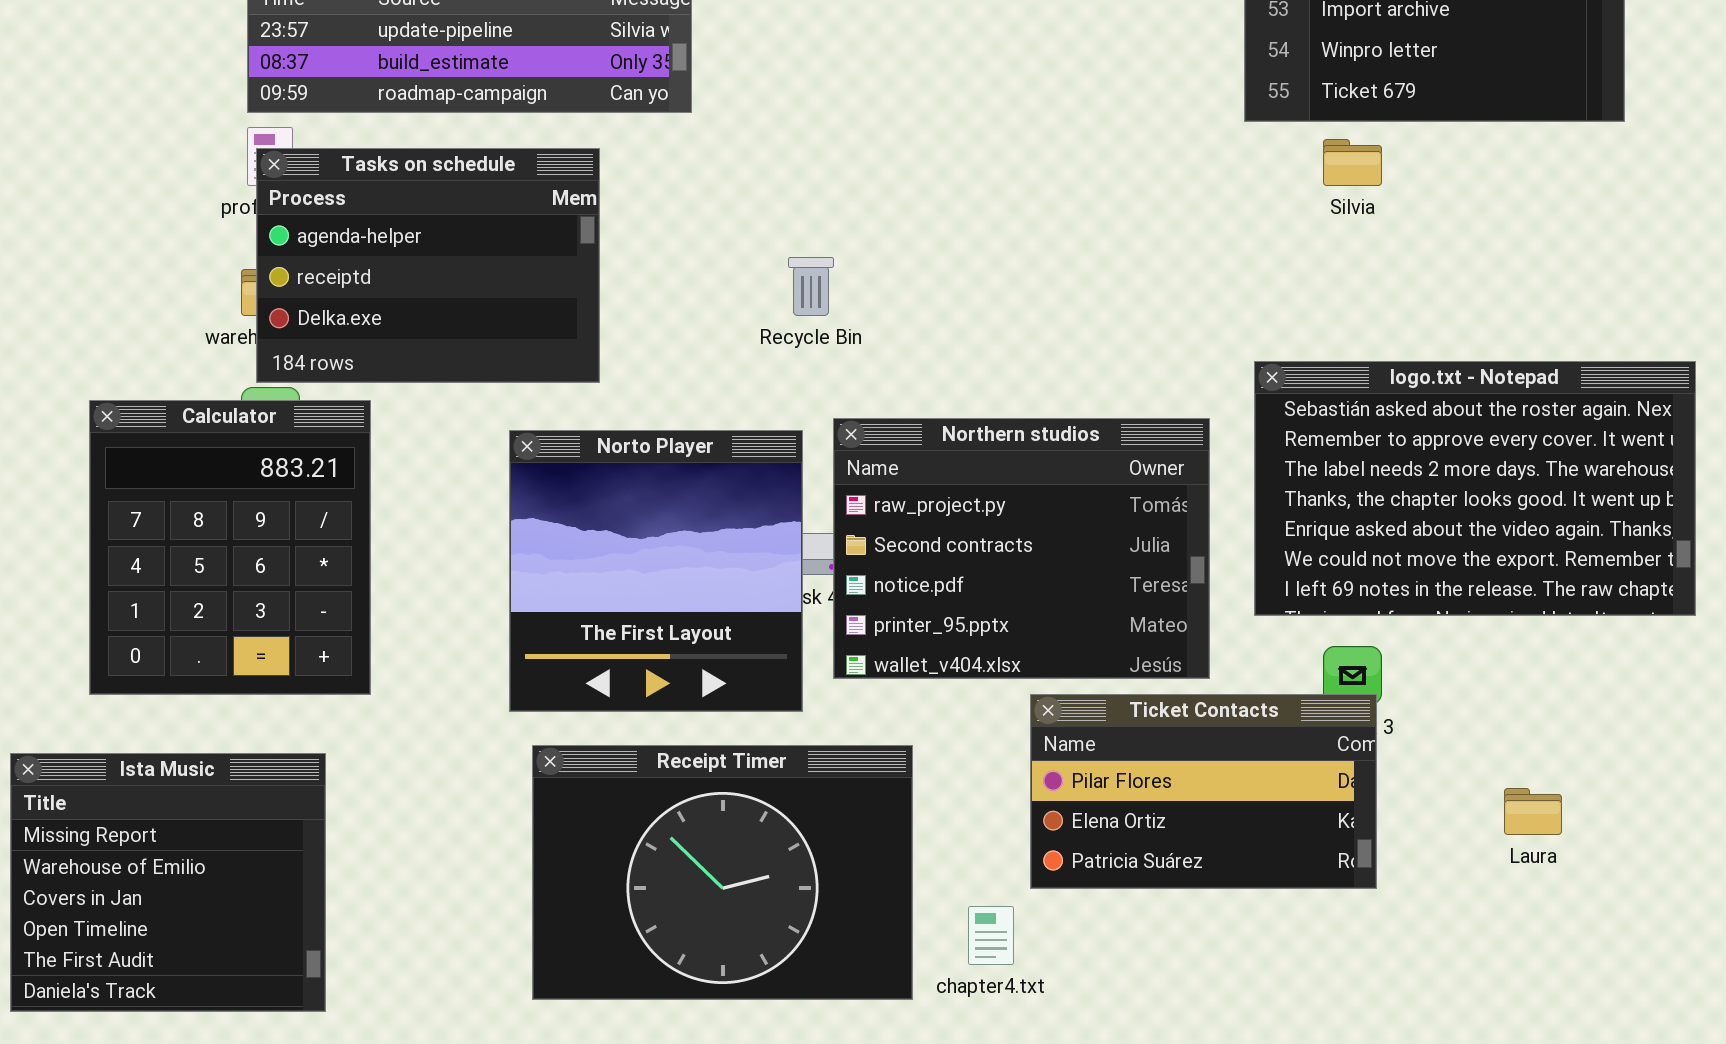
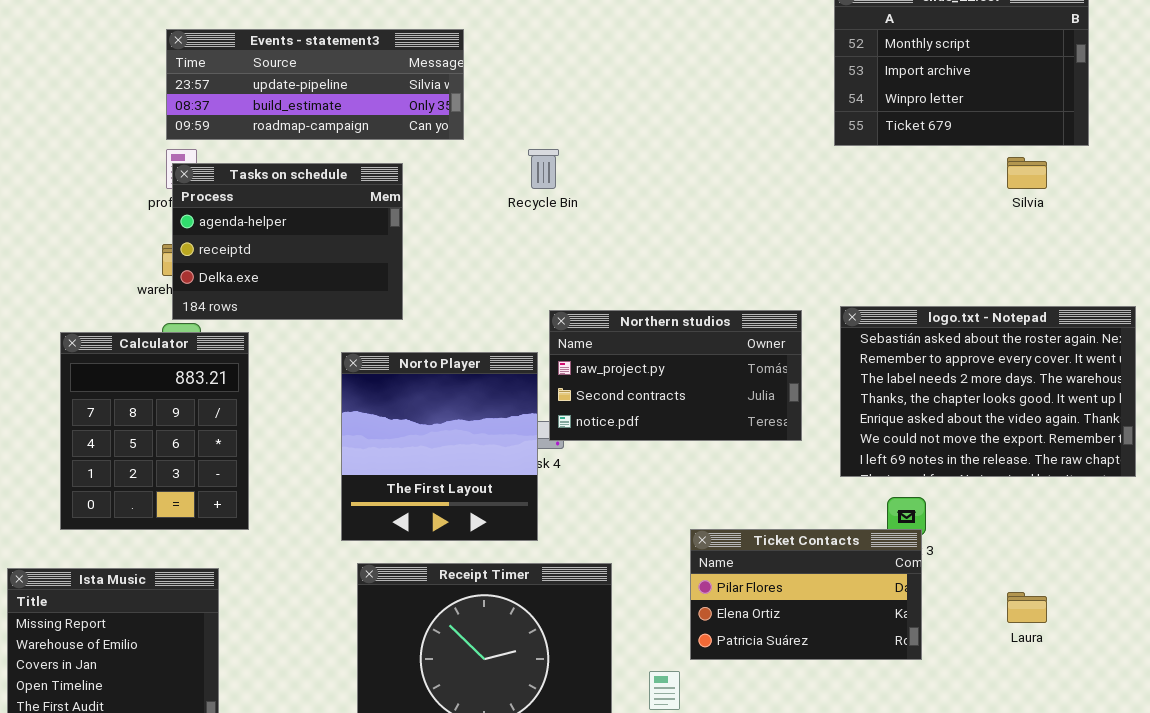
Silvia: [1323,139,1382,186] -> [1007,157,1047,189], moved
Recycle Bin: [788,257,834,316] -> [528,149,559,189], moved
Northern studios: [833,418,1210,679] -> [549,310,802,441], moved, resized

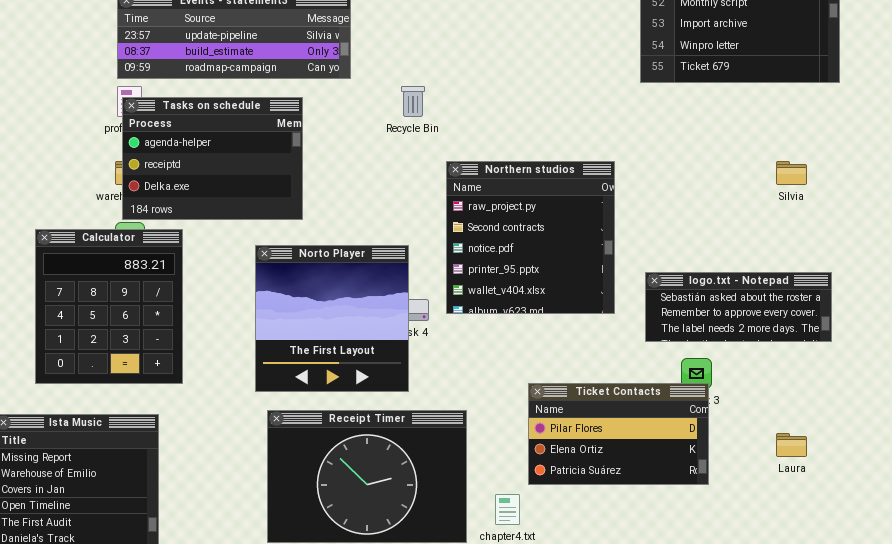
Silvia: [1007,157,1047,189] -> [776,161,807,185], moved
logo.txt - Notepad: [840,306,1136,477] -> [645,272,832,342], resized
Northern studios: [549,310,802,441] -> [446,161,615,314], resized

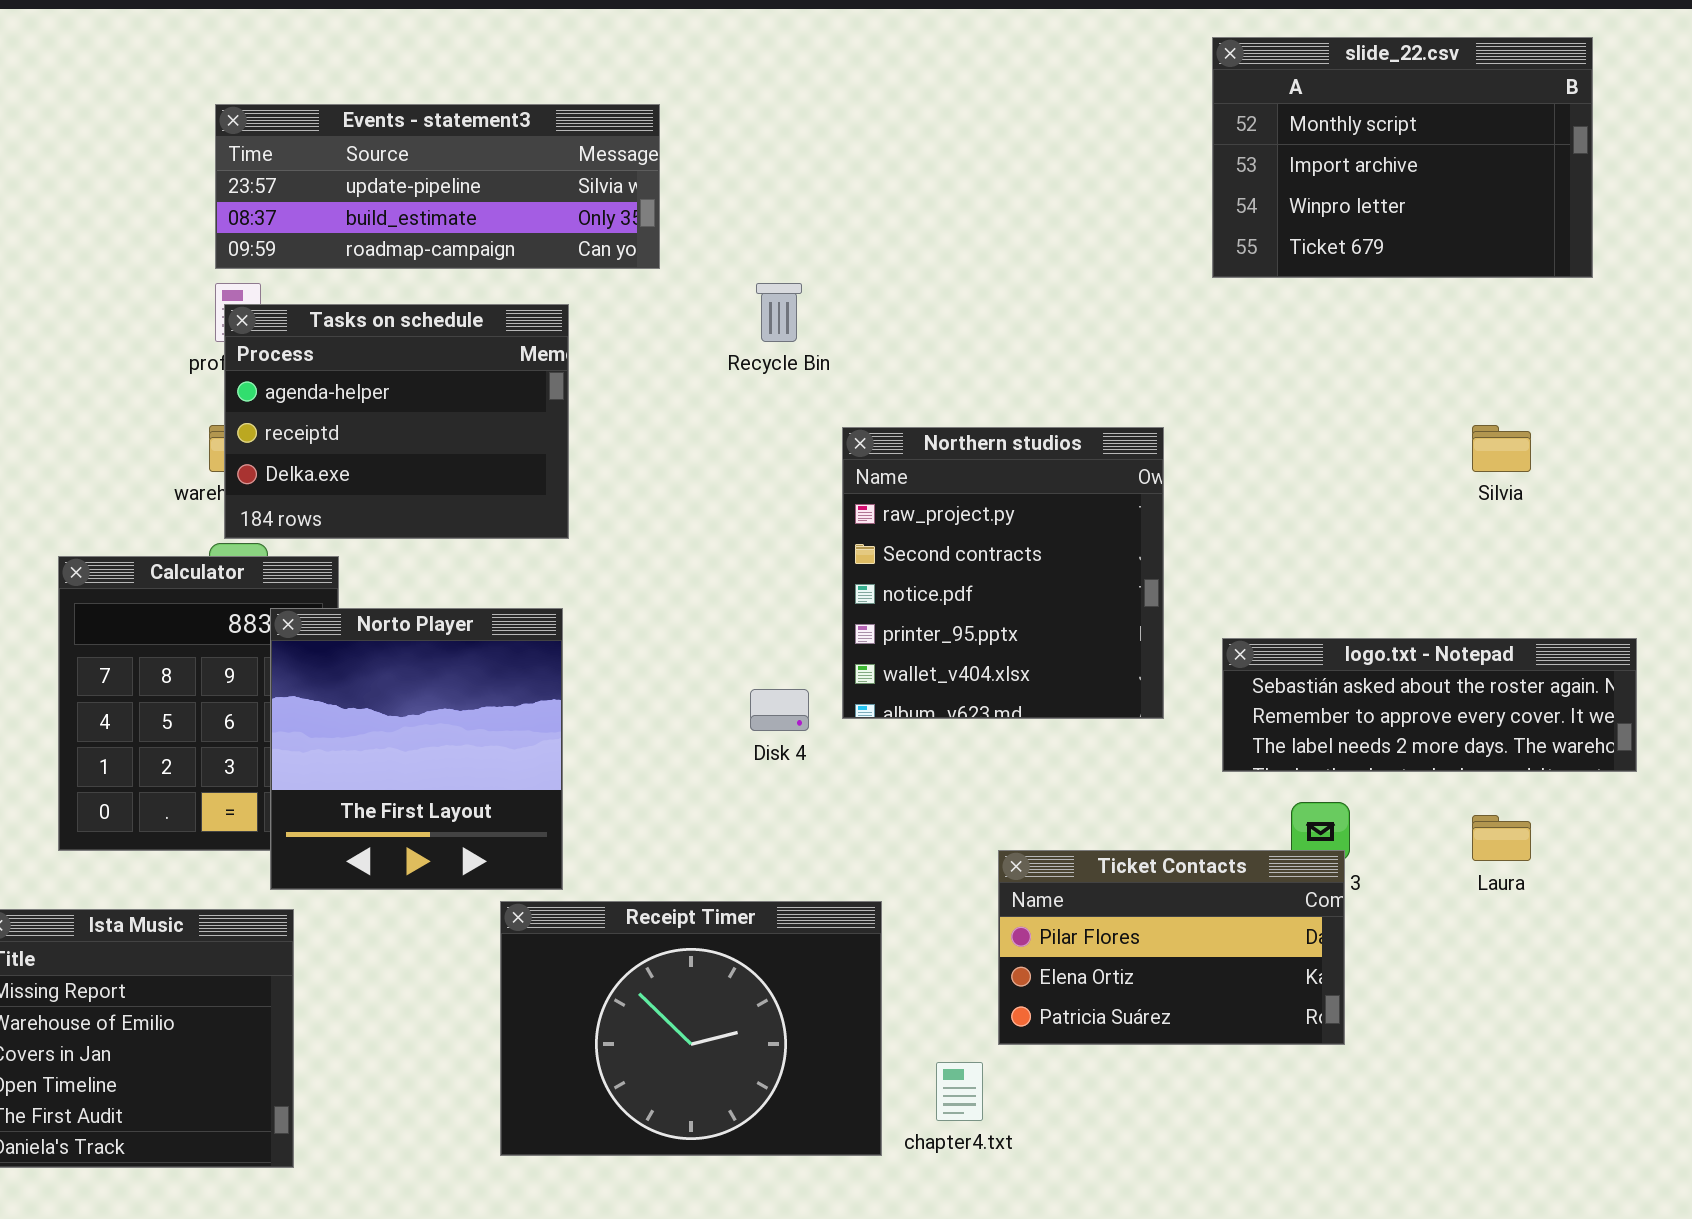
Norto Player: [255,245,409,392] -> [270,608,563,890], moved
logo.txt - Notepad: [645,272,832,342] -> [1222,638,1637,772], resized
Laura: [776,433,807,457] -> [1472,815,1531,861], moved

